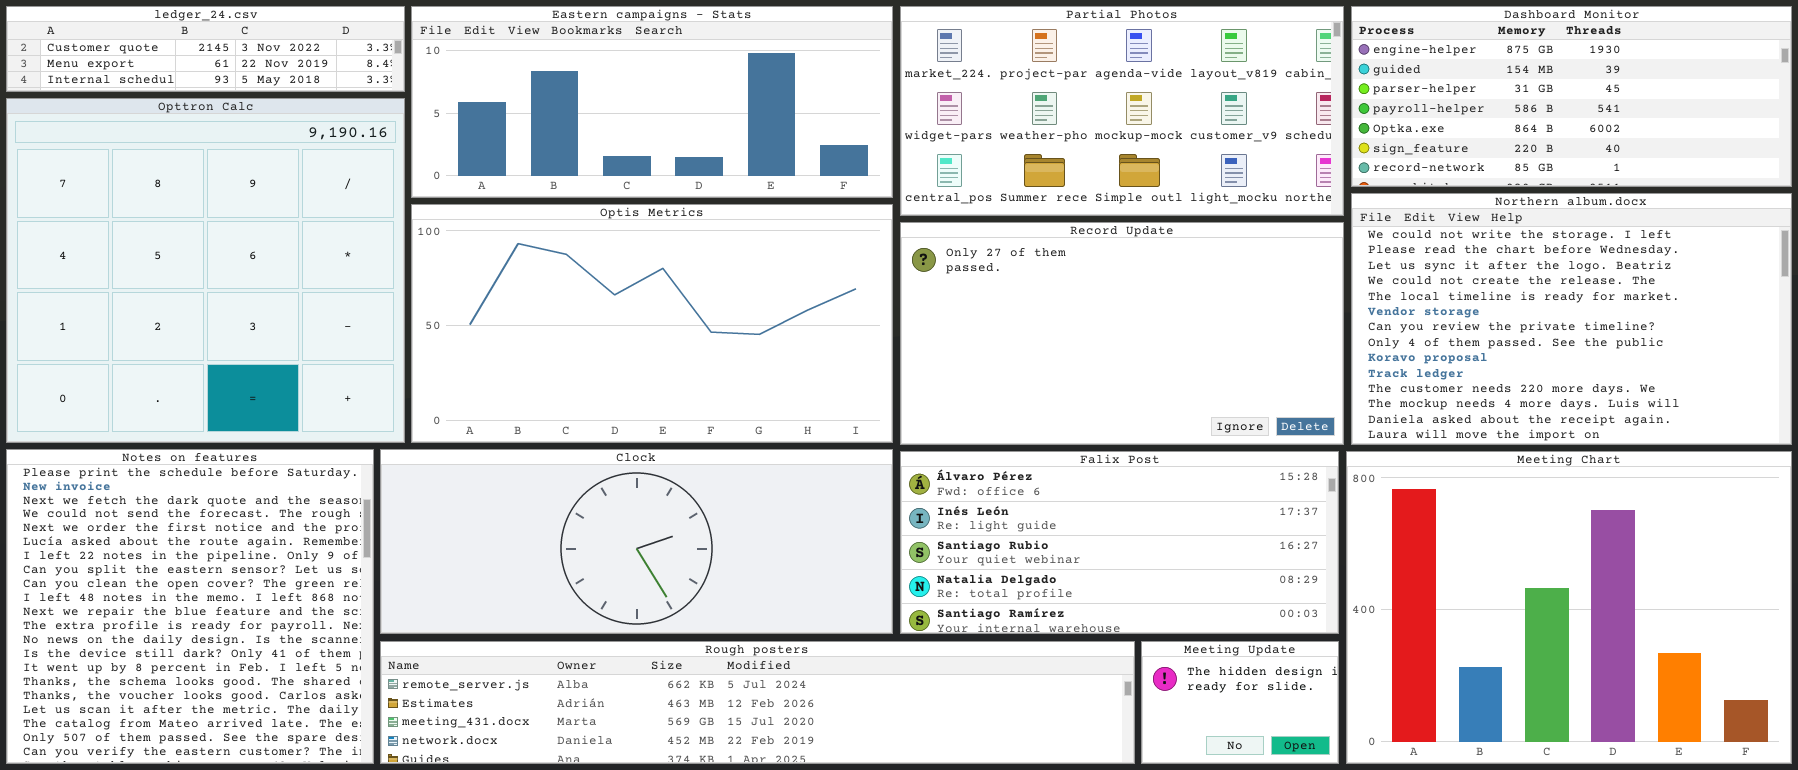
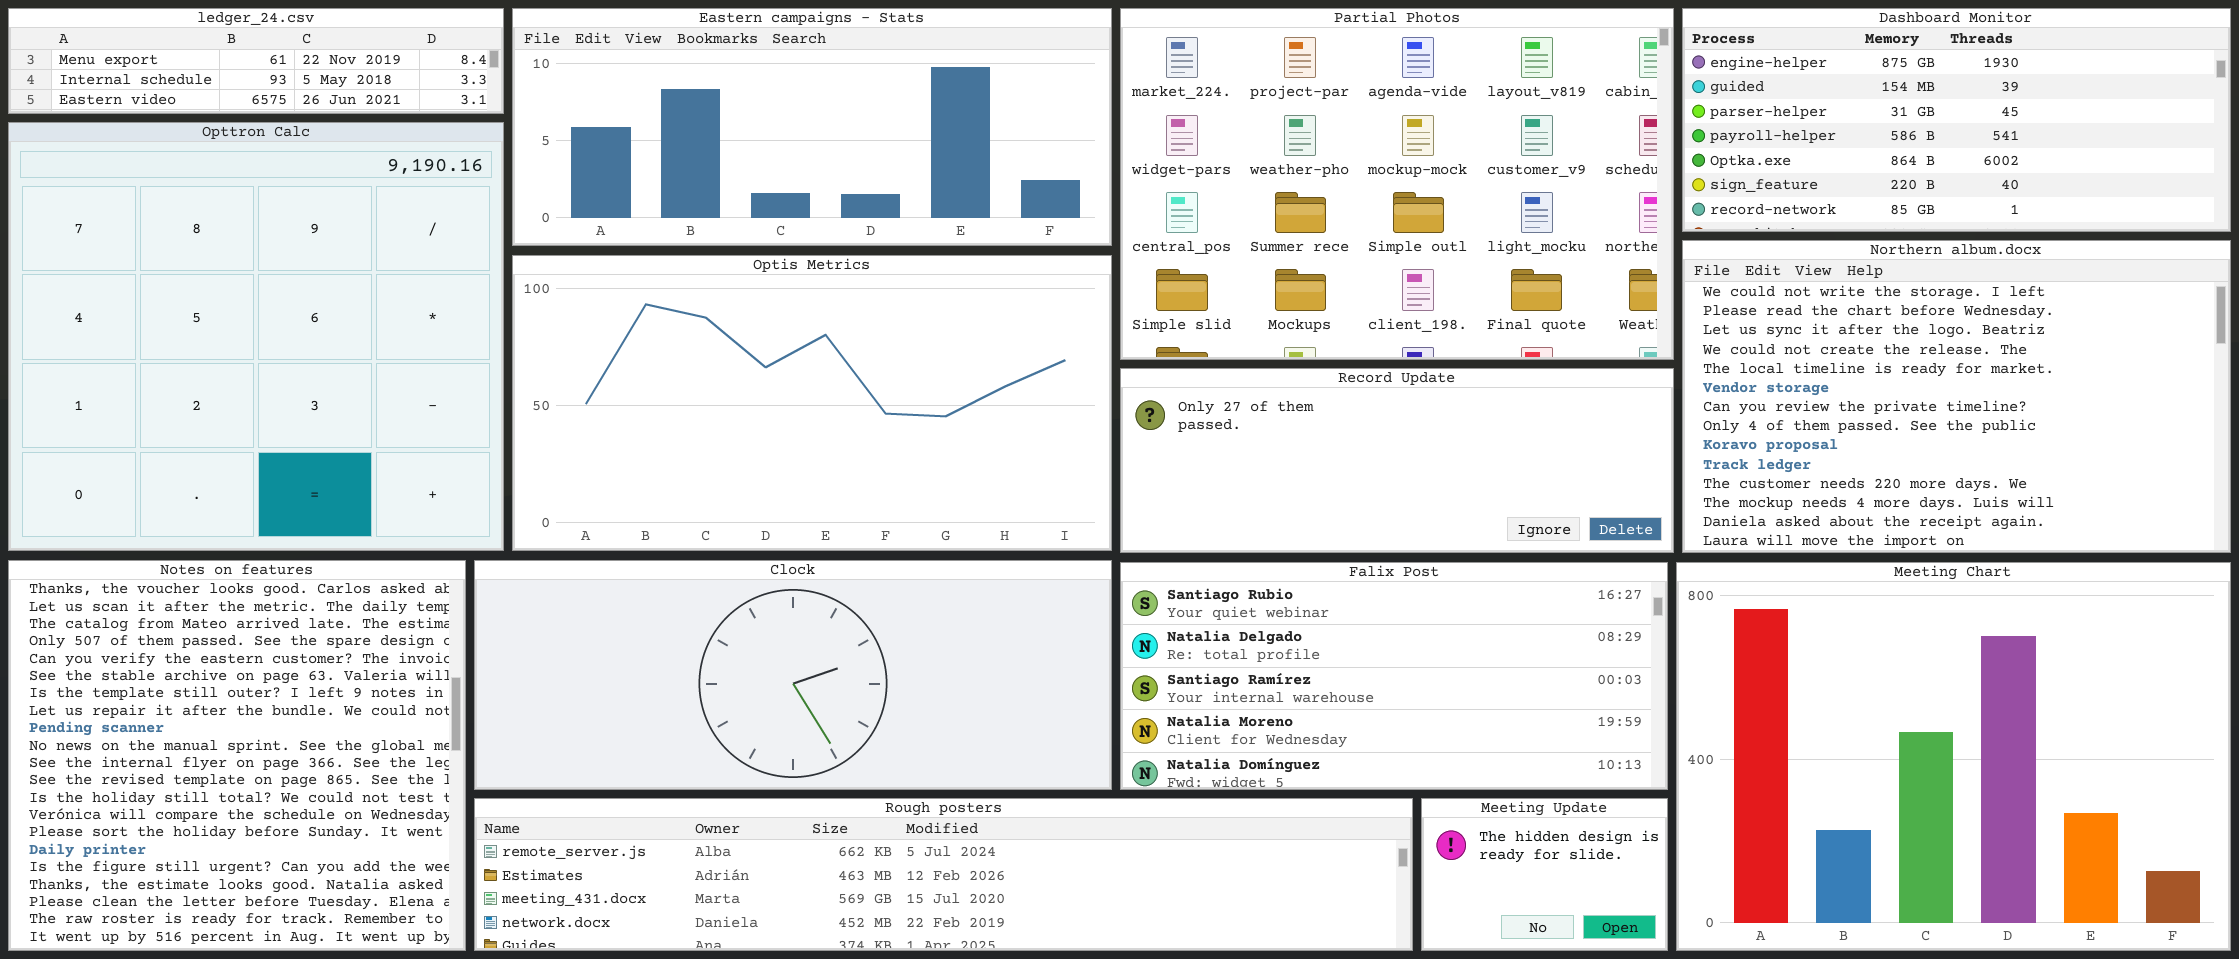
ledger_24.csv: [6,6,405,92] -> [8,8,504,114], scrolled down 1 row
Partial Photos: [900,6,1344,216] -> [1120,8,1674,360], resized
Record Update: [900,222,1344,445] -> [1120,368,1674,553], resized
Notes on features: [6,449,374,764] -> [8,560,466,951], scrolled down 16 rows
Falix Post: [900,451,1339,634] -> [1120,562,1668,790], scrolled down 2 rows

